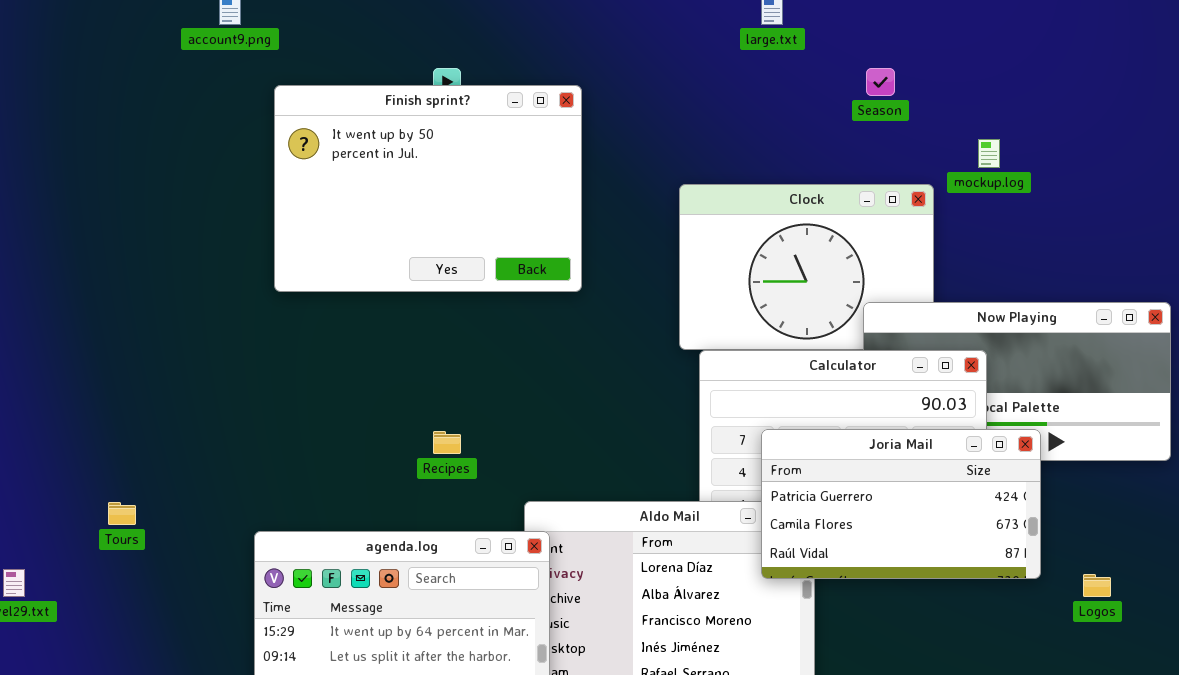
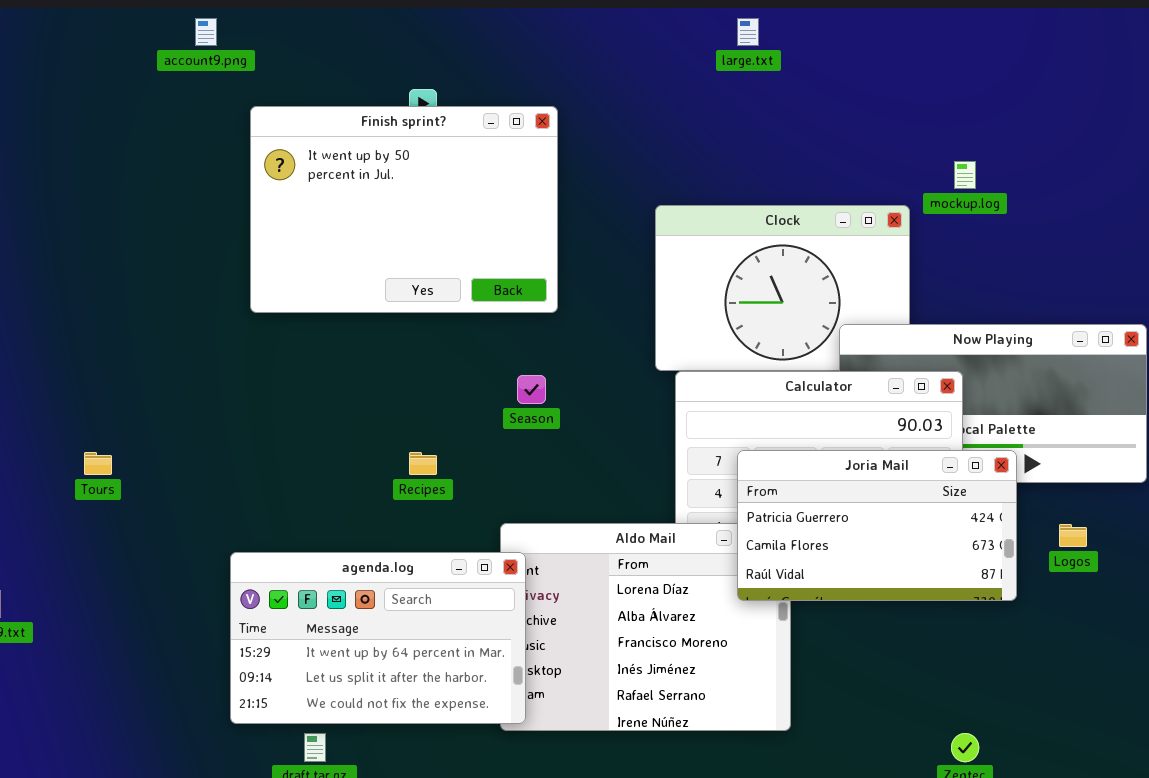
Season: [866,68,895,96] -> [517,375,546,404], moved
Tours: [108,502,136,525] -> [84,452,112,475], moved
Logos: [1083,574,1111,597] -> [1059,524,1087,547], moved

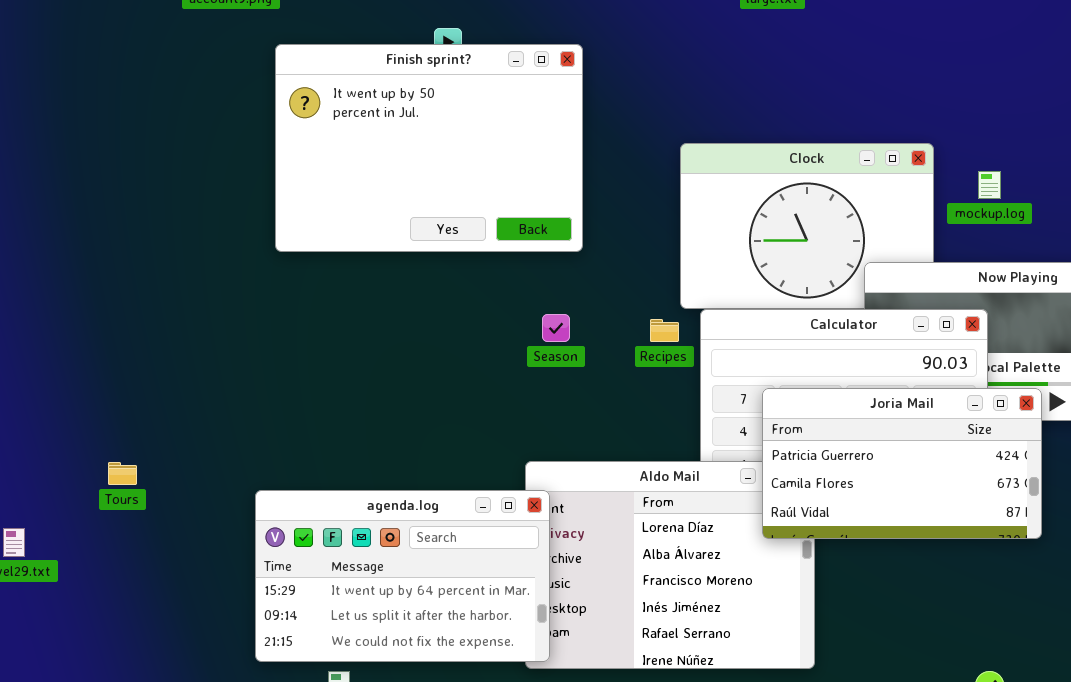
mockup.log: [954,161,976,189] -> [978,171,1001,199], moved
Tours: [84,452,112,475] -> [108,462,137,485], moved
Recipes: [409,452,437,475] -> [650,319,679,342], moved

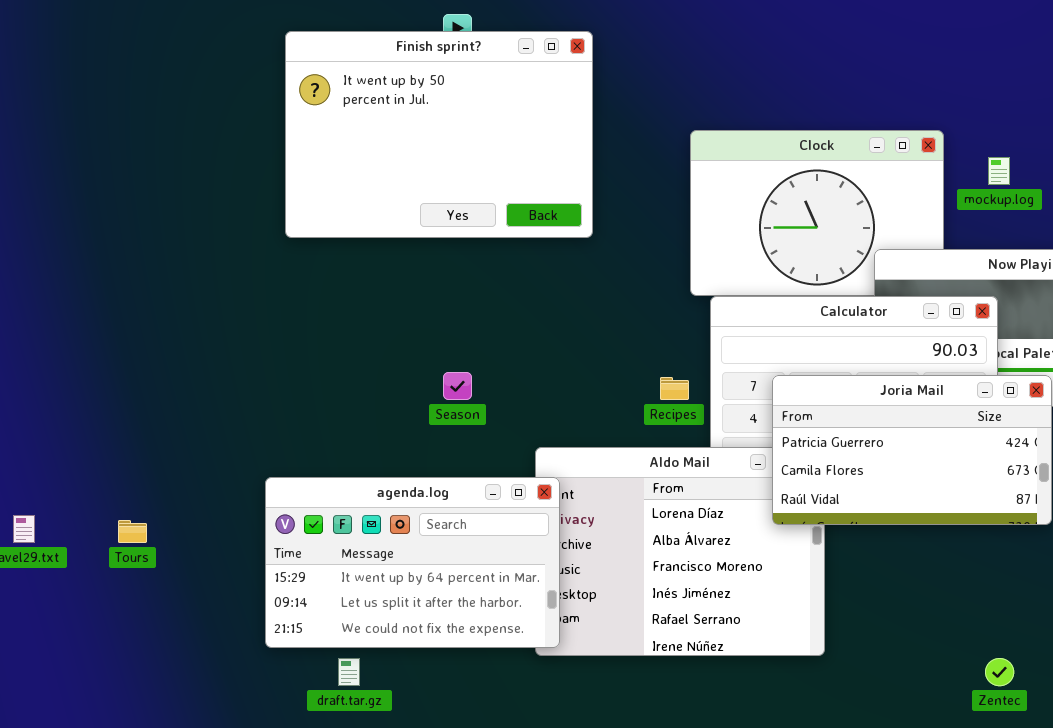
Season: [542,314,570,342] -> [443,372,472,400], moved
Recipes: [650,319,679,342] -> [660,377,689,400], moved
Tours: [108,462,137,485] -> [118,520,147,543], moved

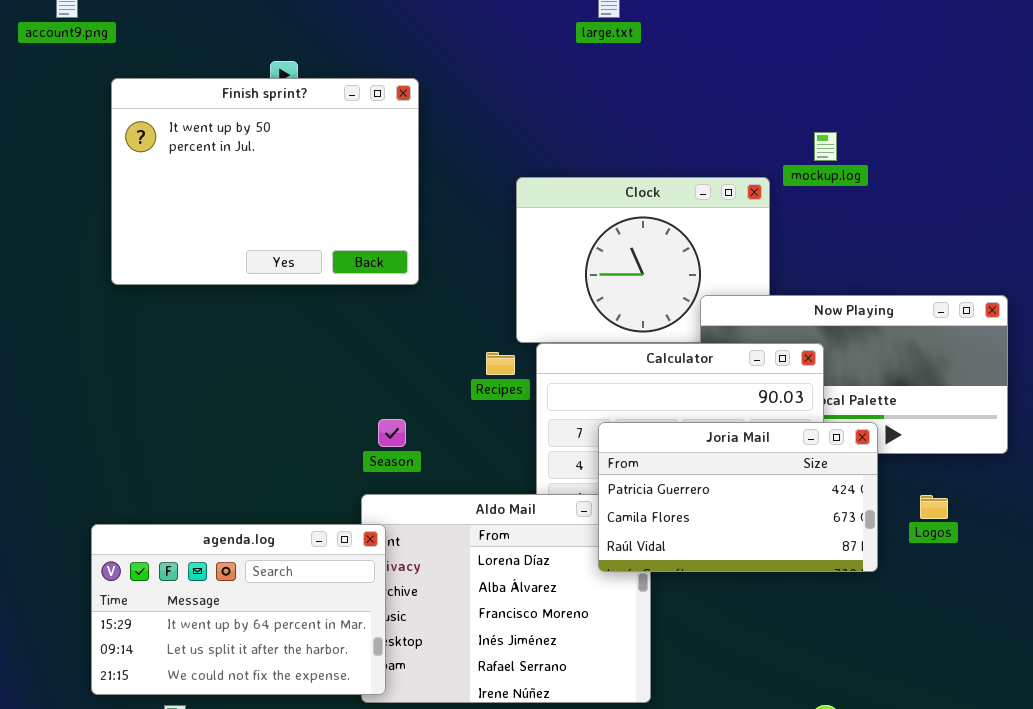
mockup.log: [988,157,1010,185] -> [814,132,837,161], moved
Season: [443,372,472,400] -> [378,419,406,447], moved
Recipes: [660,377,689,400] -> [486,352,515,375], moved

